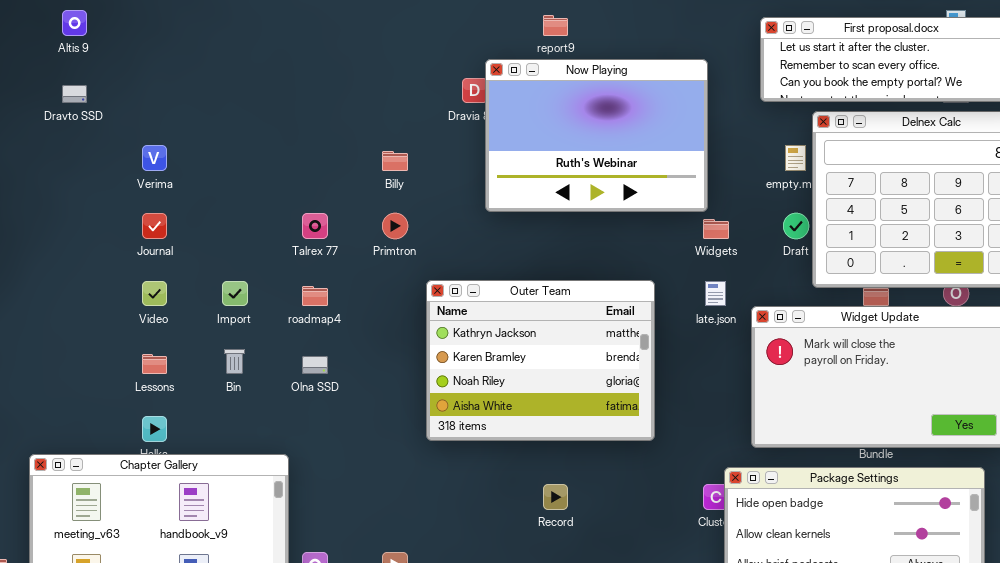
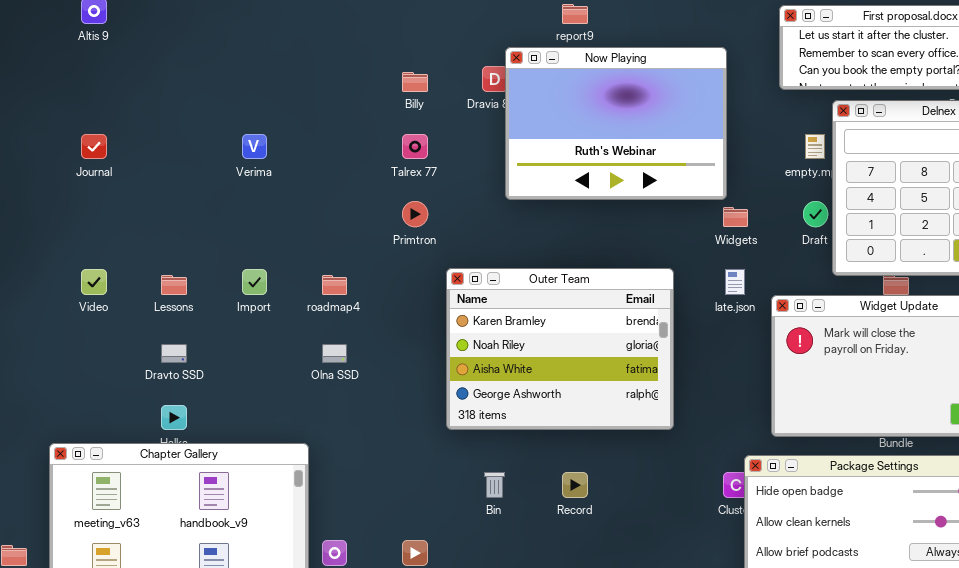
Dravto SSD: [62,85,87,103] -> [161,344,187,363], moved
Verima: [142,145,167,171] -> [242,134,267,159], moved
Billy: [382,151,408,171] -> [402,72,428,92], moved
Journal: [142,213,167,239] -> [81,134,107,159], moved
Talrex 77: [302,213,328,239] -> [402,134,428,159], moved
Outer Team: [426,280,655,441] -> [446,268,674,430], scrolled down 1 row
Video: [142,281,167,306] -> [81,269,107,295], moved
Bin: [224,349,245,374] -> [484,472,505,498], moved
Lessons: [142,354,167,374] -> [161,275,187,295], moved

